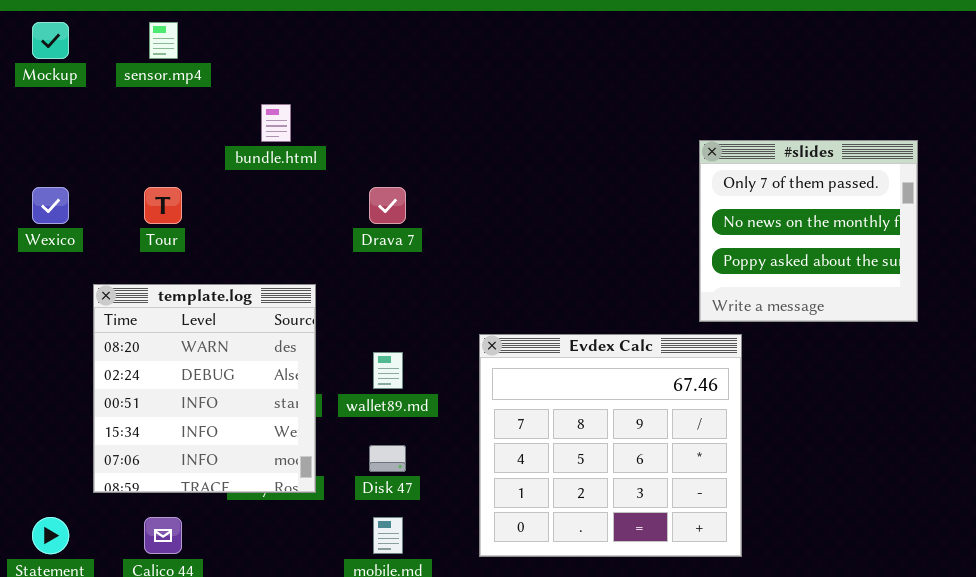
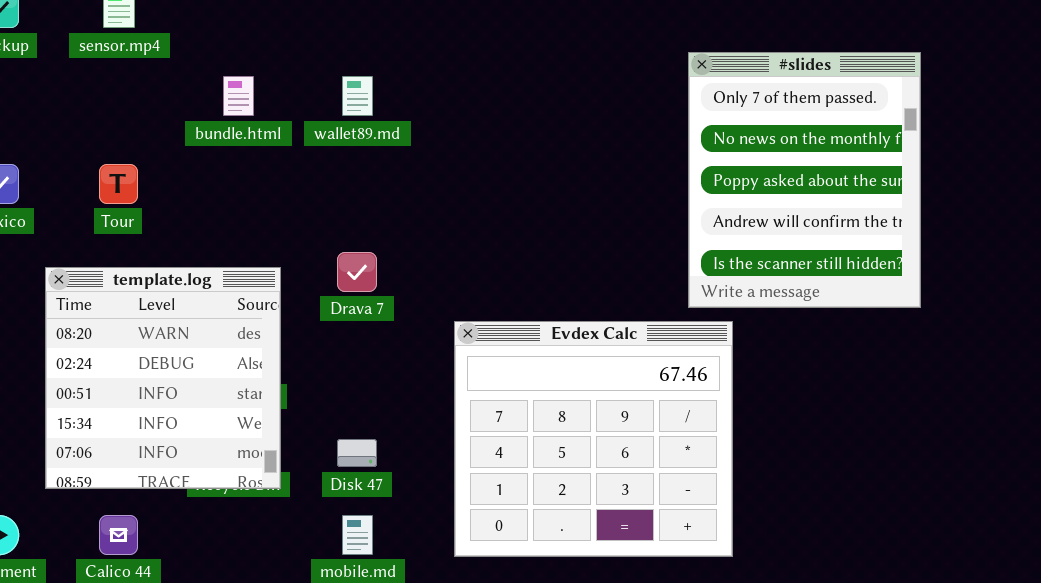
#slides: [699,140,918,322] -> [688,52,921,308], resized
Drava 7: [369,187,406,224] -> [337,252,377,292], moved
wallet89.md: [373,352,403,389] -> [342,76,373,116], moved

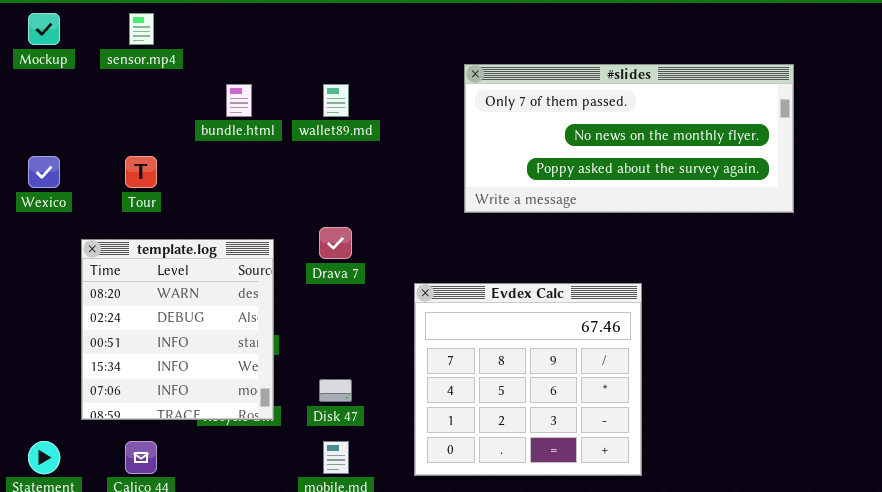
#slides: [688,52,921,308] -> [464,64,794,213], resized

